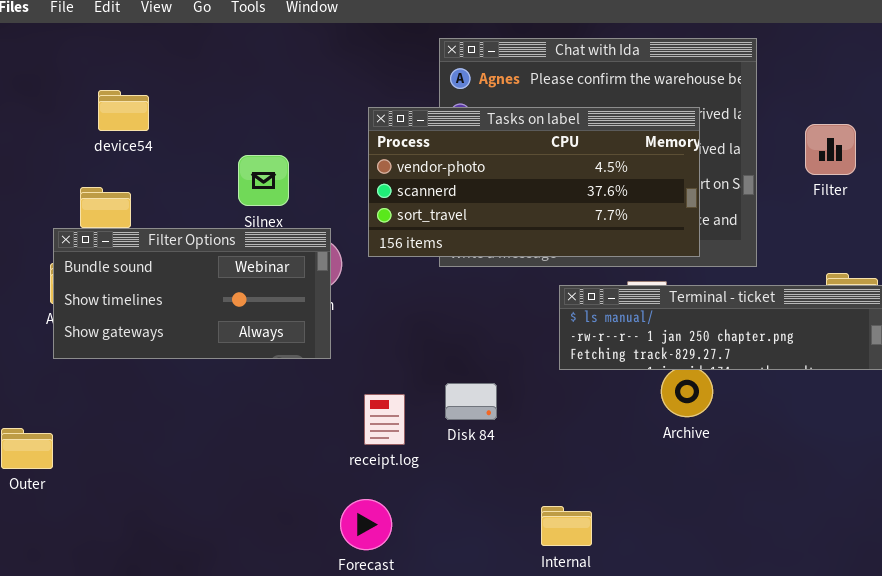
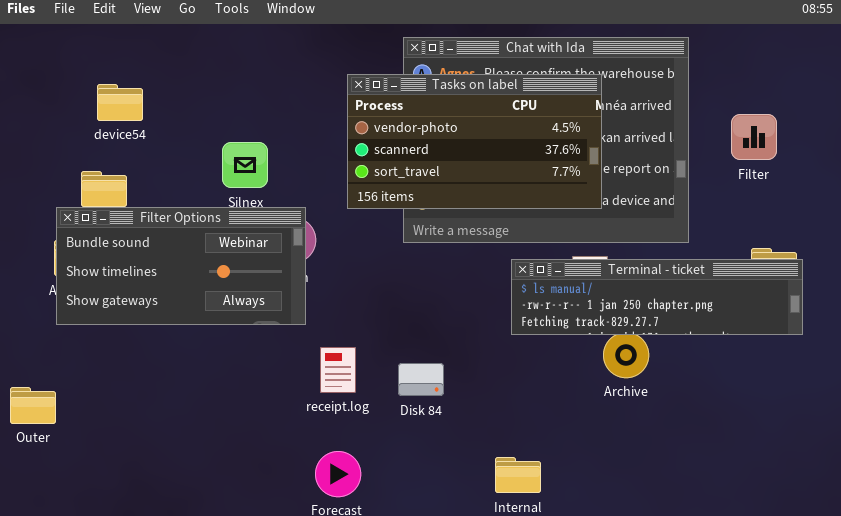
Tasks on label: [368,107,700,257] -> [347,74,602,209], moved, resized
Disk 84: [445,383,497,420] -> [398,363,444,396], moved
receipt.log: [364,394,405,445] -> [320,347,356,393], moved

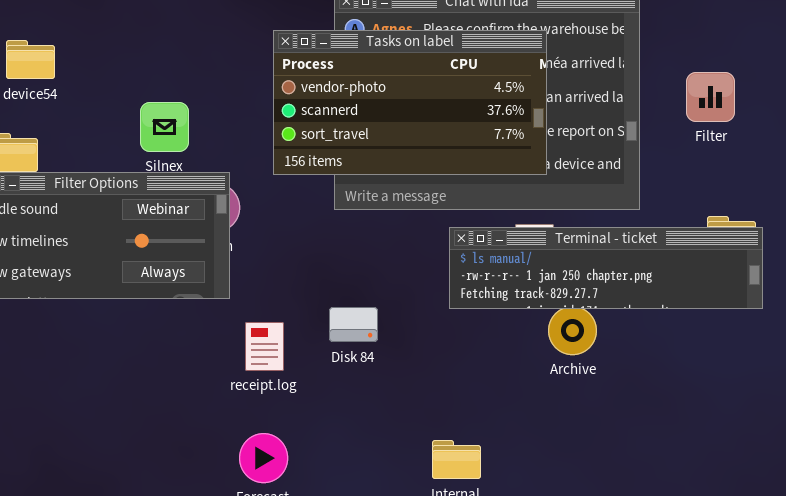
Disk 84: [398,363,444,396] -> [329,307,378,342], moved

